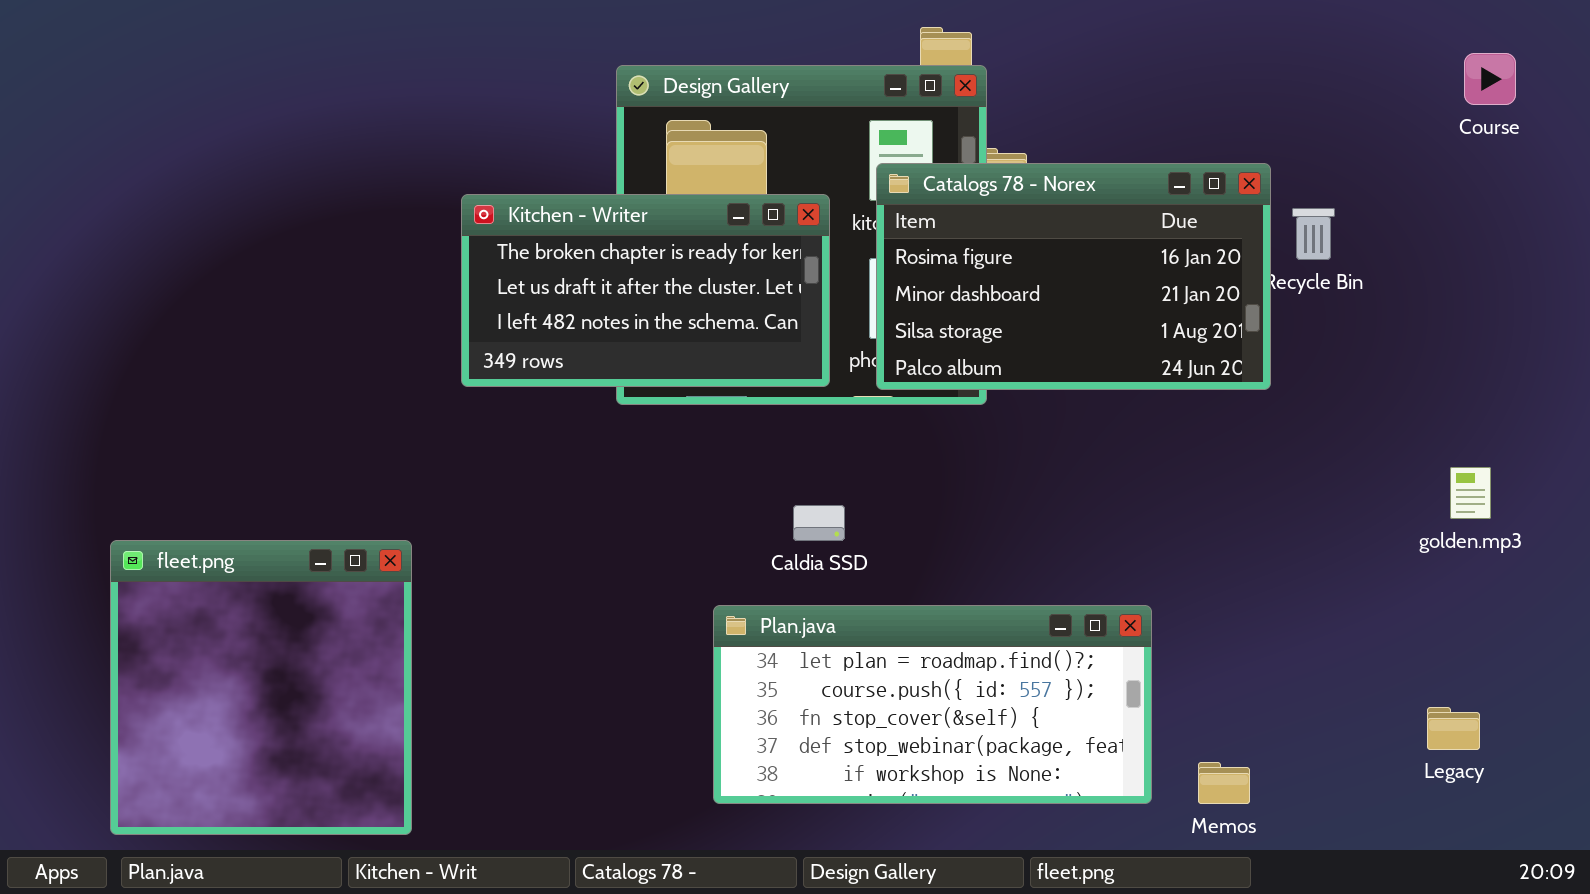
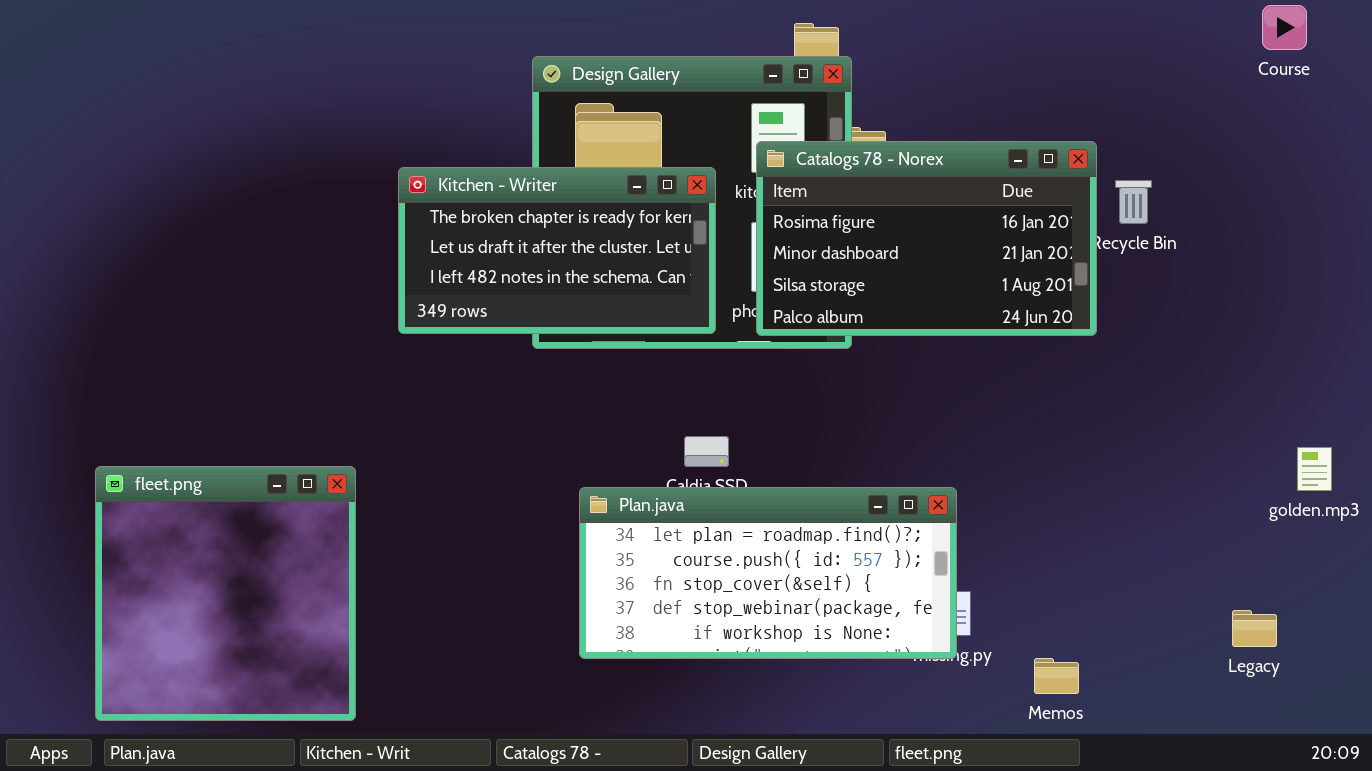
Course: [1464,53,1516,105] -> [1262,5,1307,50], moved
golden.mp3: [1450,467,1491,519] -> [1297,447,1332,491], moved
Plan.java: [713,605,1152,804] -> [579,487,957,659], moved

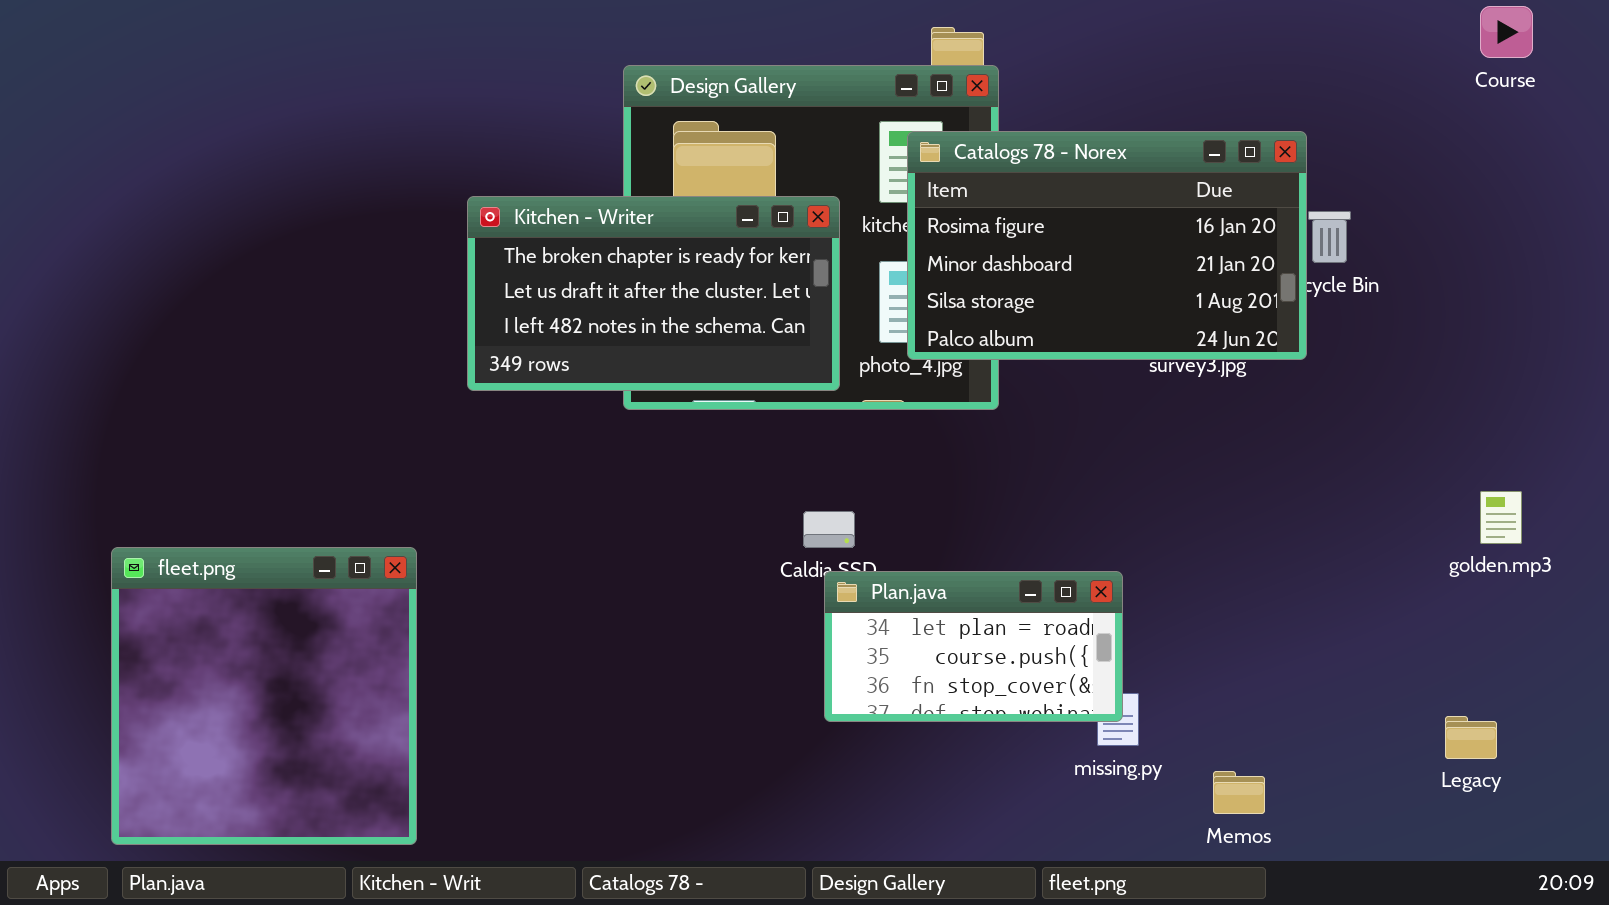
Catalogs 78 - Norex: [756,141,1097,336] -> [907,131,1307,360], moved
golden.mp3: [1297,447,1332,491] -> [1480,491,1522,544], moved
Plan.java: [579,487,957,659] -> [824,571,1123,722], resized

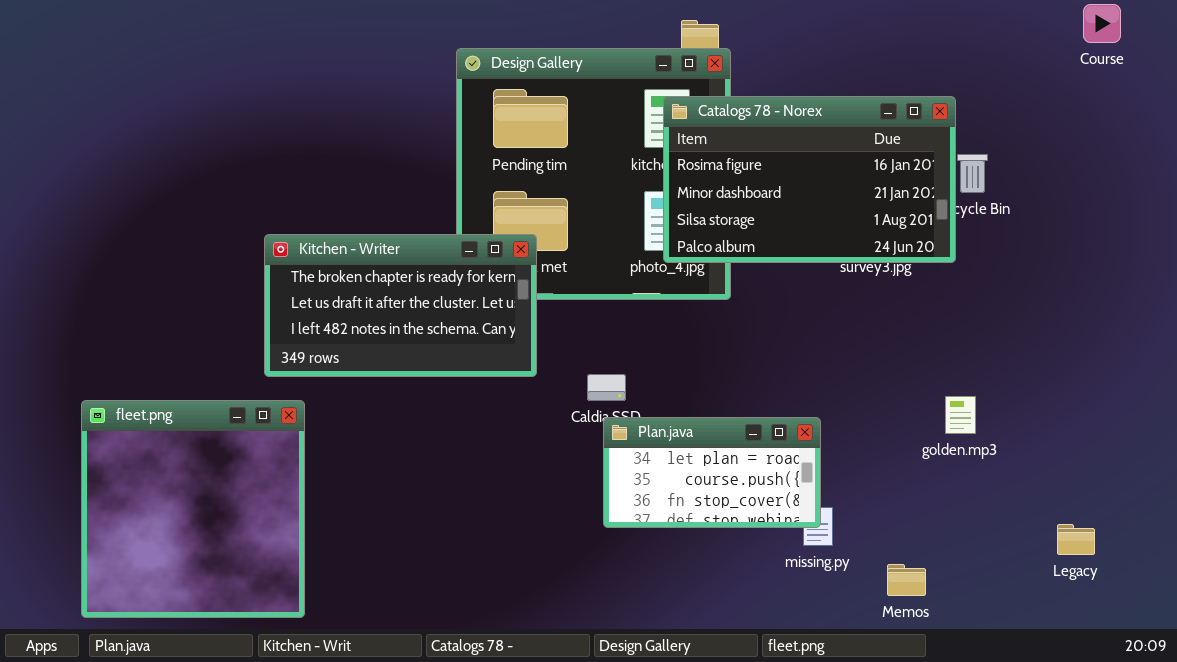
Kitchen - Writer: [467,196,840,391] -> [264,234,537,377], moved
golden.mp3: [1480,491,1522,544] -> [945,396,976,434], moved

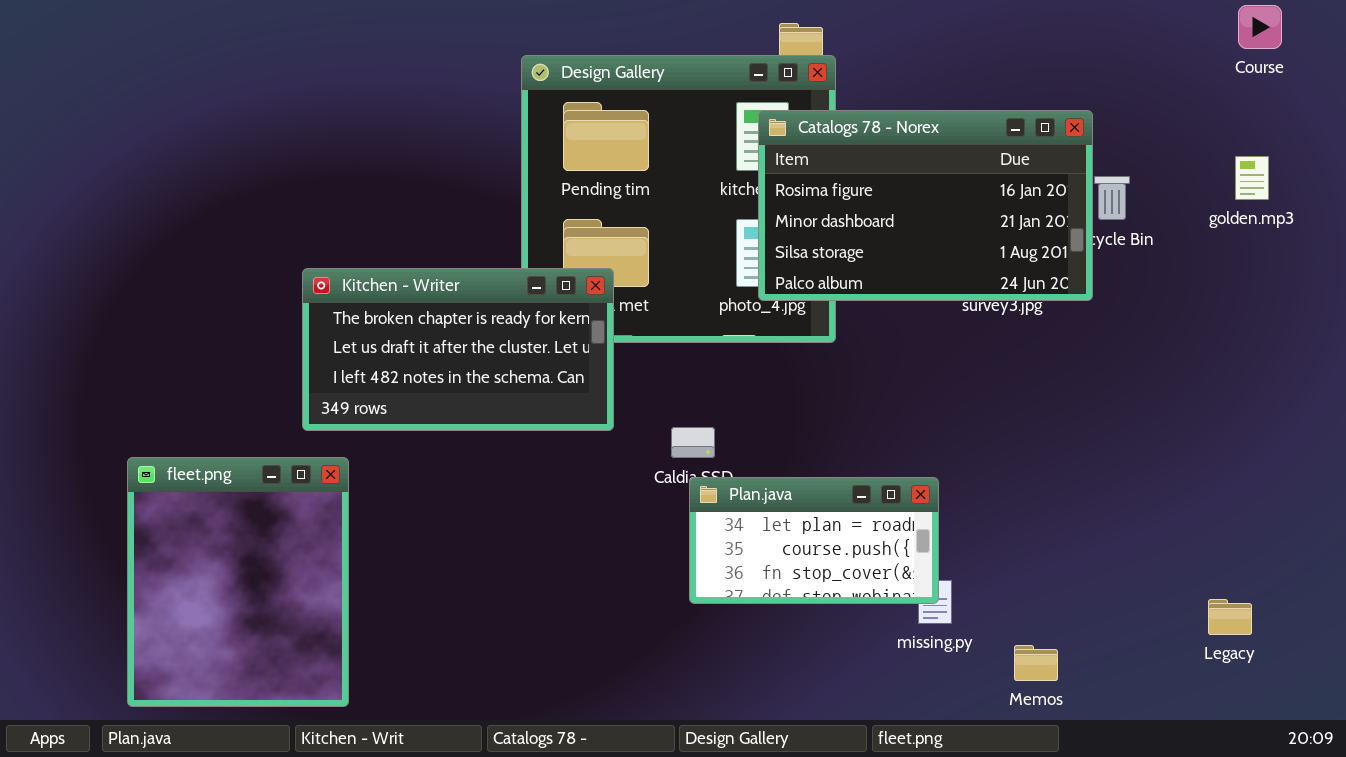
golden.mp3: [945,396,976,434] -> [1235,156,1269,200], moved
fleet.png: [81,400,305,618] -> [127,457,349,707], resized

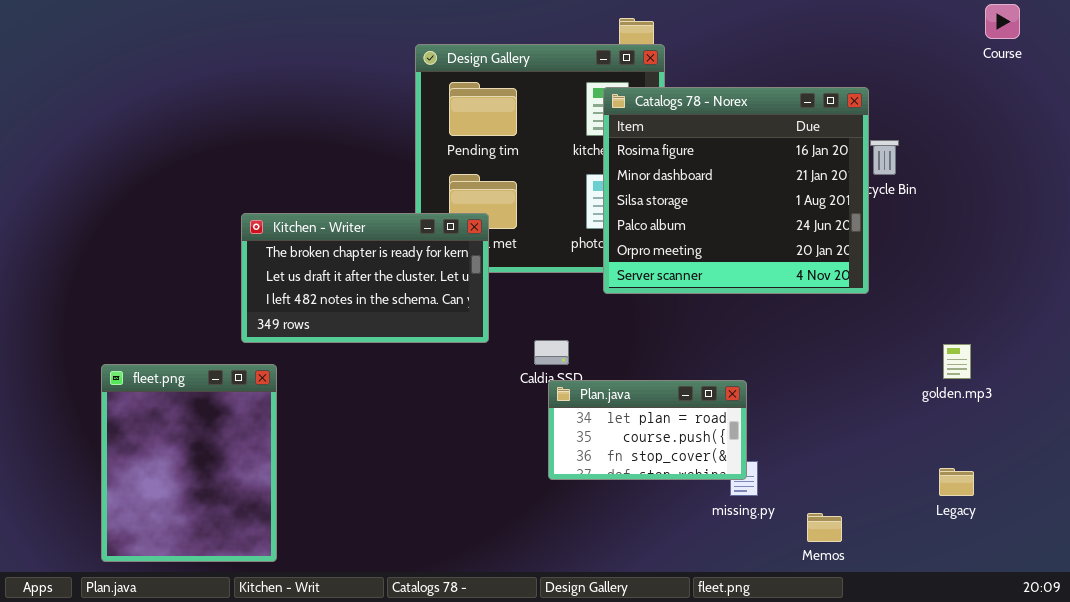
Catalogs 78 - Norex: [758,110,1093,301] -> [603,87,869,294], resized
golden.mp3: [1235,156,1269,200] -> [943,344,971,379], moved
Legacy: [1208,599,1252,635] -> [939,468,974,496], moved

